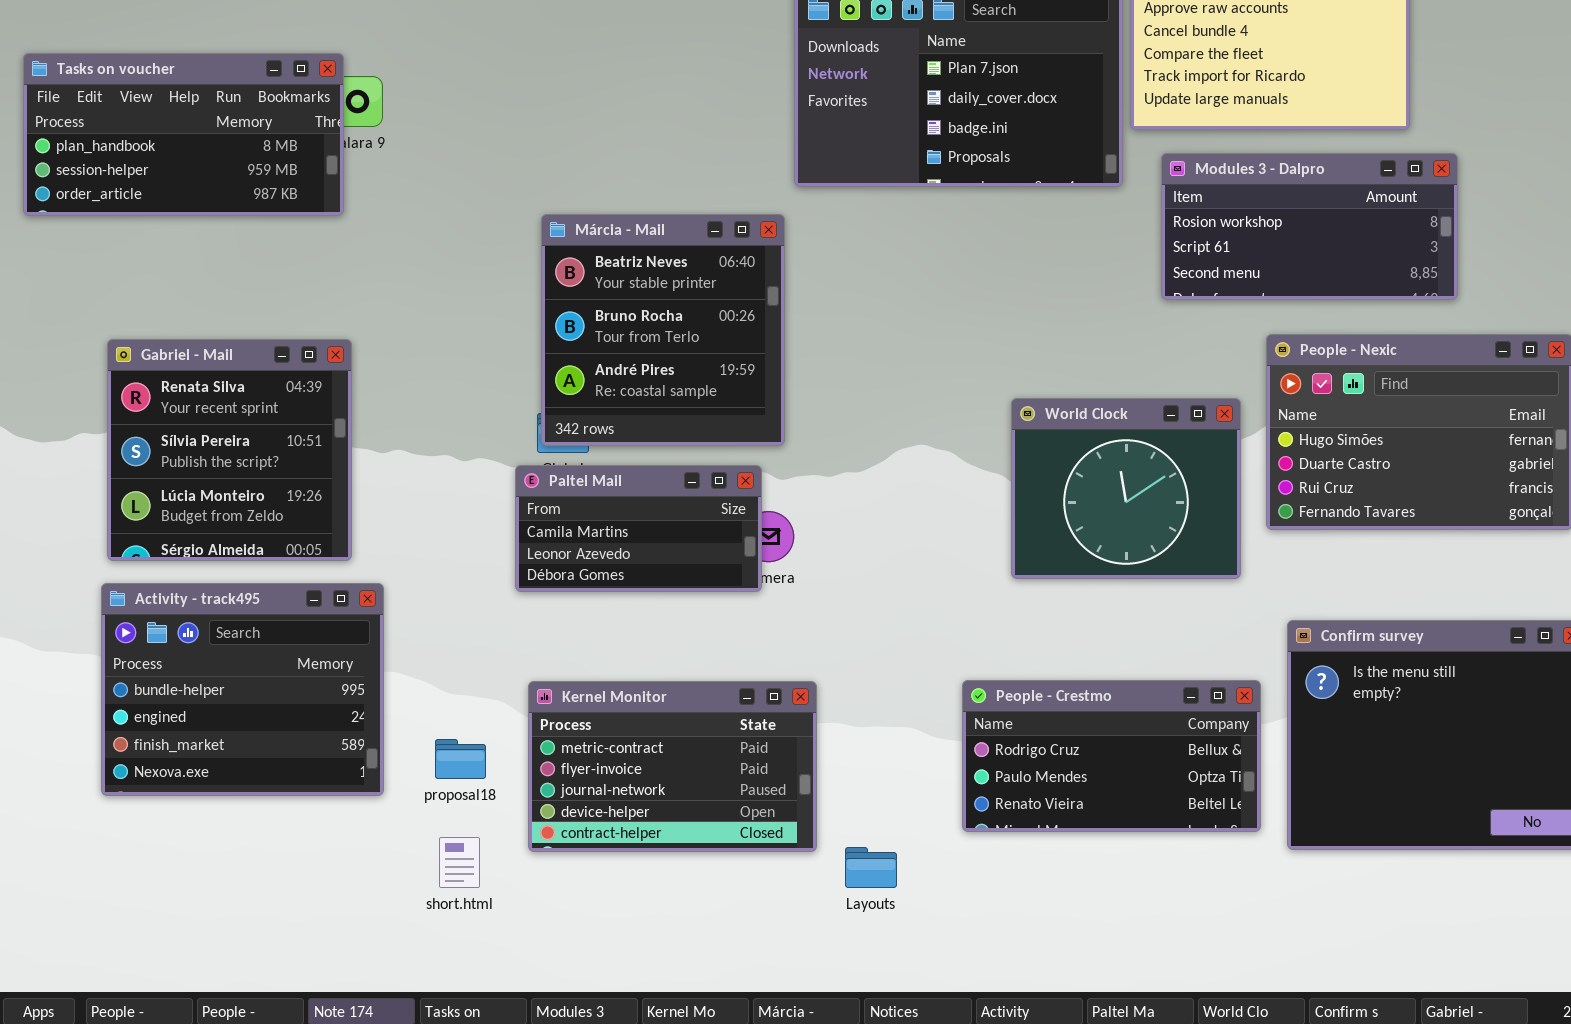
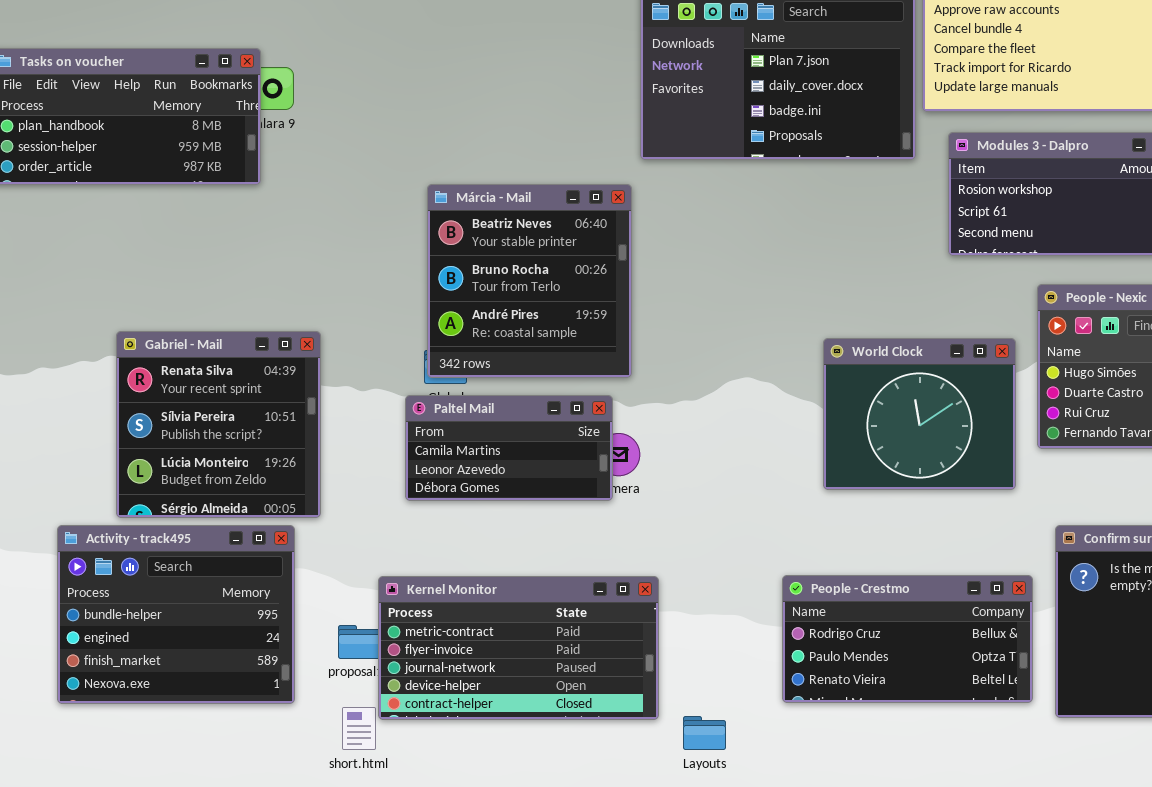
Gabriel - Mail: [107,339,352,561] -> [116,331,321,518], moved
Activity - track495: [101,583,384,796] -> [57,525,295,704], moved
Kernel Monitor: [528,681,817,852] -> [378,576,659,720], resized

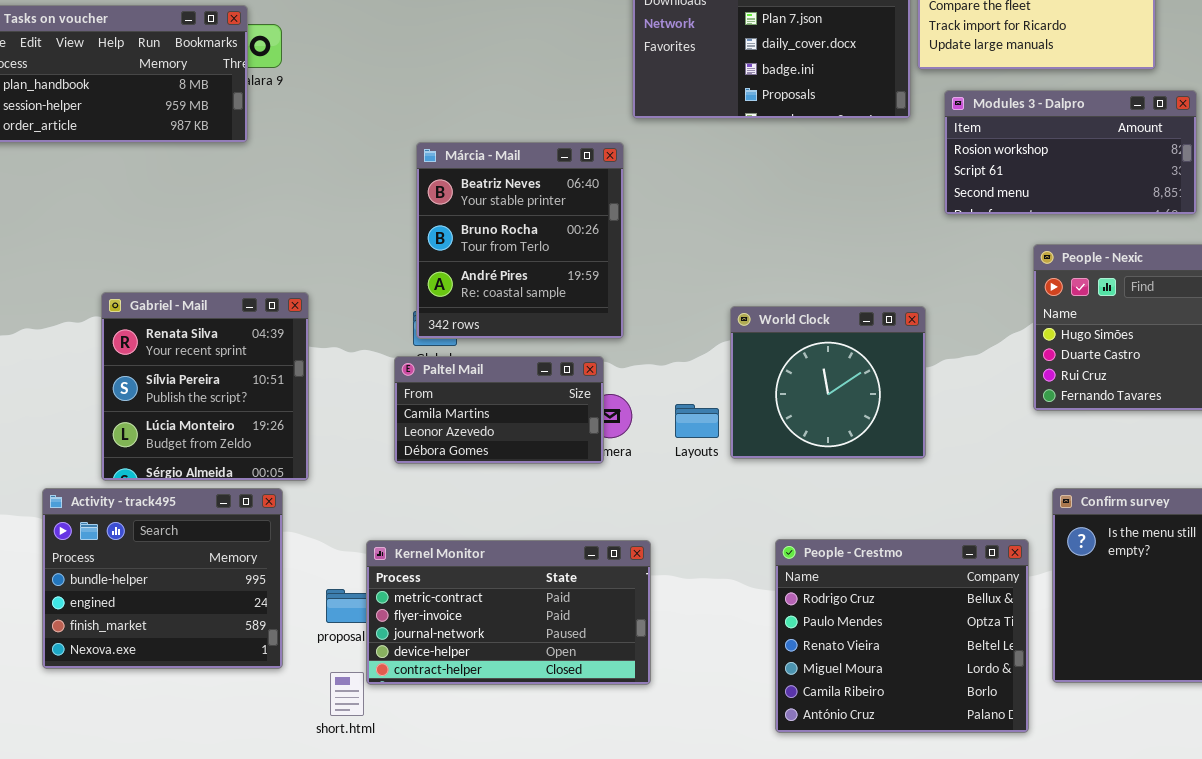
World Clock: [823,338,1016,490] -> [730,306,926,459], moved
People - Crestmo: [782,575,1033,703] -> [775,539,1029,733], resized
Layouts: [683,716,726,750] -> [675,404,719,438], moved

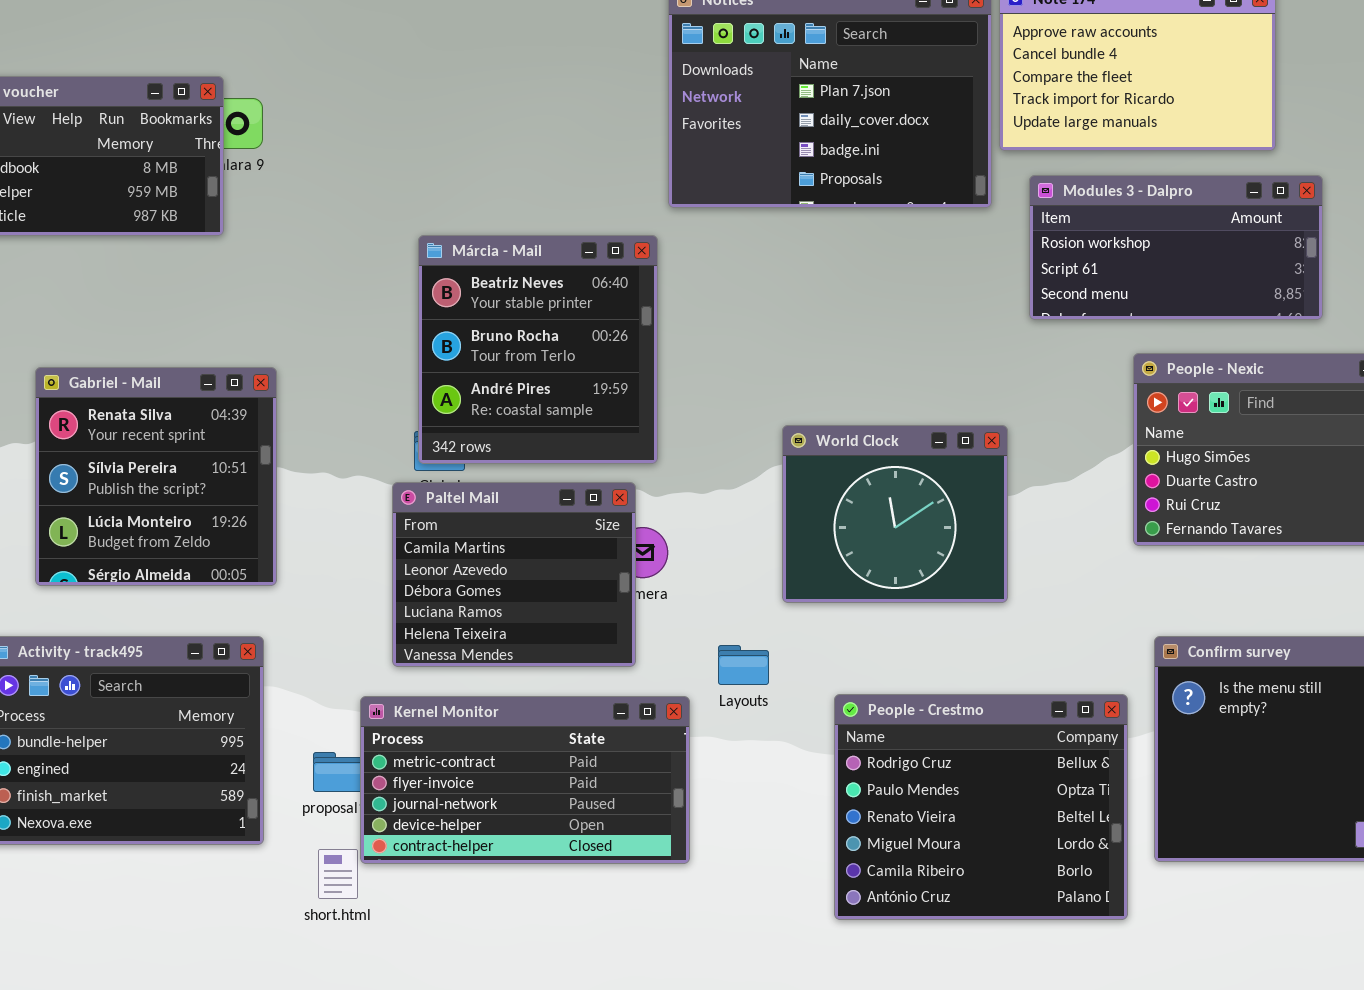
Gabriel - Mail: [101,292,309,481] -> [35,367,277,586], moved
Paltel Mail: [394,356,604,464] -> [392,482,636,667], resized
Layouts: [675,404,719,438] -> [718,645,769,685], moved

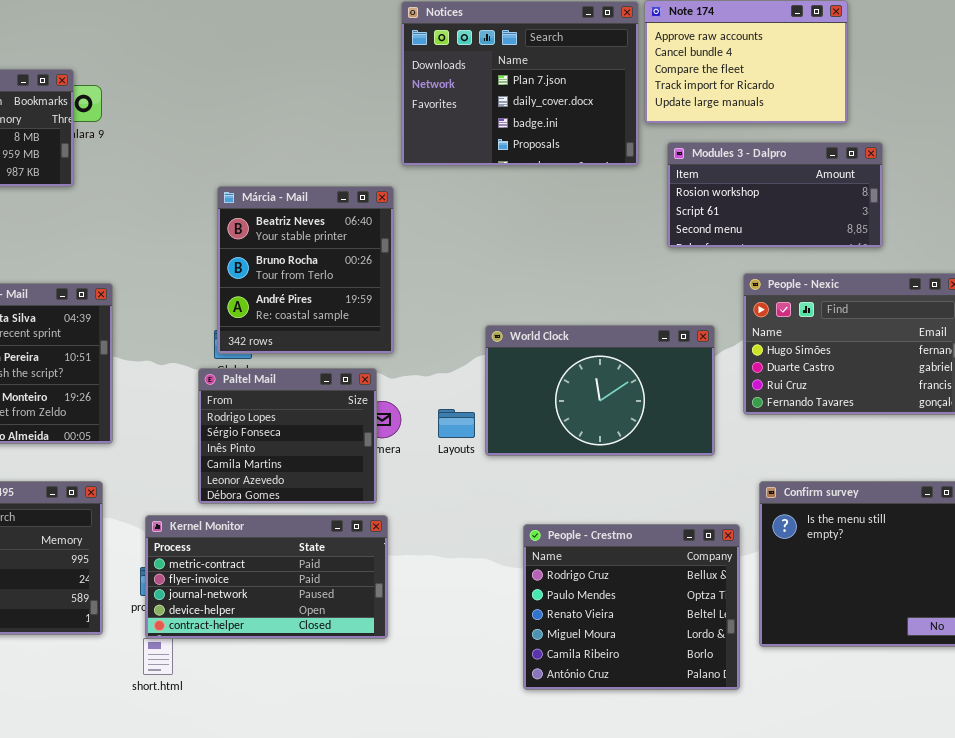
World Clock: [782,425,1008,603] -> [485,325,715,456], resized
Paltel Mail: [392,482,636,667] -> [198,368,377,504], scrolled up 3 rows
Layouts: [718,645,769,685] -> [438,409,475,438], moved
Kernel Monitor: [360,696,690,864] -> [145,515,388,639], moved

